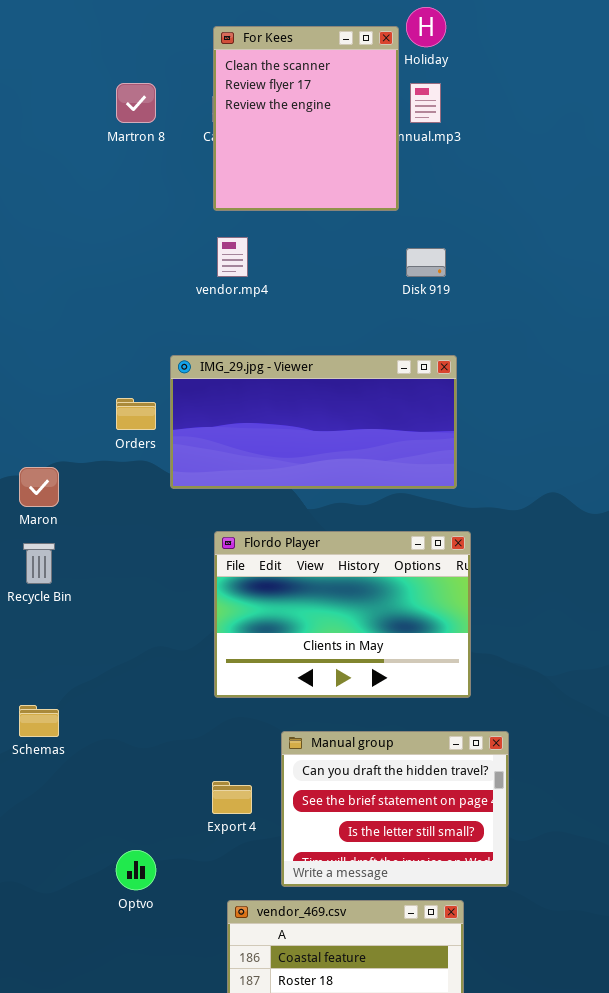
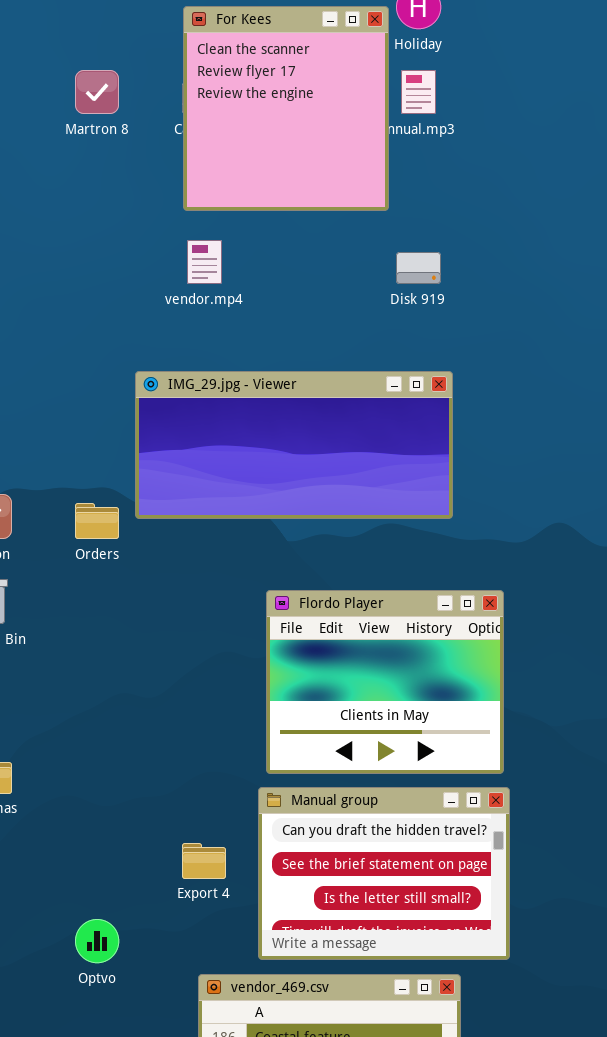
Orders: [116,398,156,430] -> [75,503,119,539], moved
Flordo Player: [214,531,471,698] -> [266,590,504,774], moved, resized

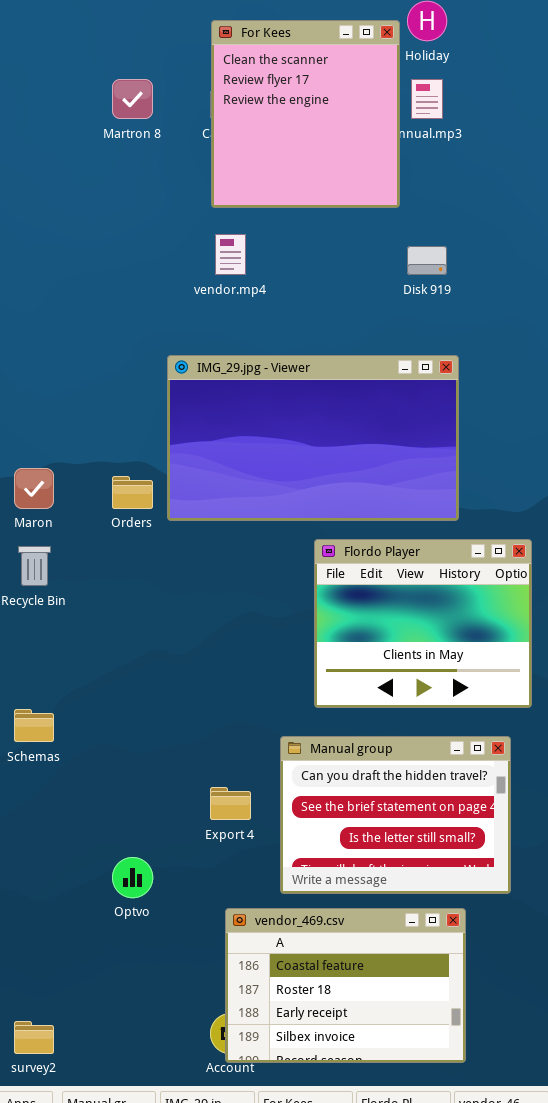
IMG_29.jpg - Viewer: [135,371,453,519] -> [167,355,459,521], resized
Flordo Player: [266,590,504,774] -> [314,539,532,708], moved

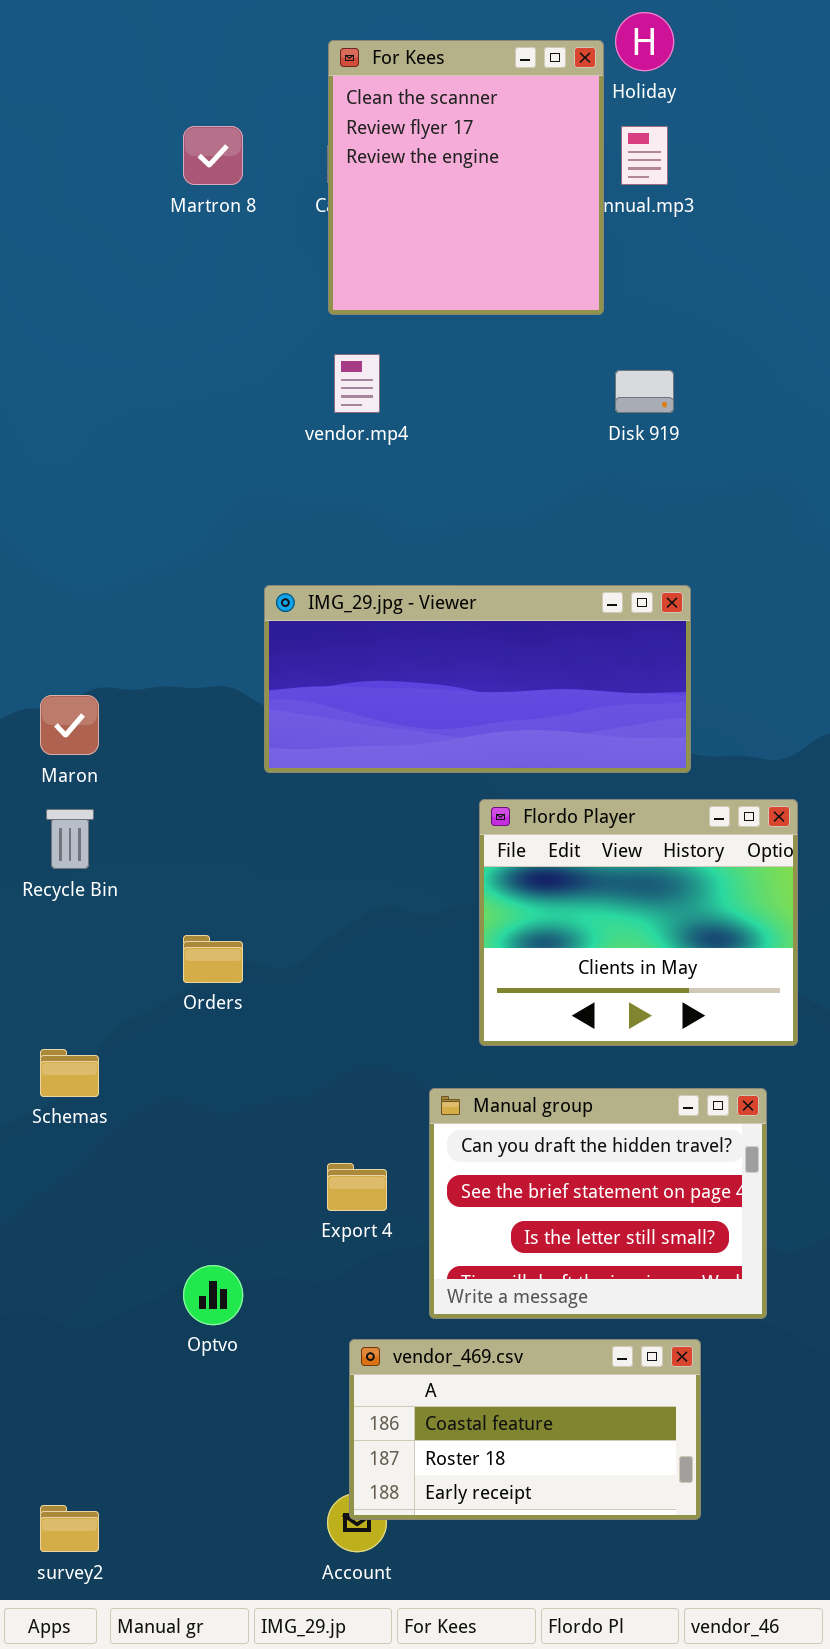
IMG_29.jpg - Viewer: [167,355,459,521] -> [264,585,691,773], resized
Orders: [112,476,153,509] -> [183,935,243,983], moved
vendor_469.csv: [225,908,466,1063] -> [349,1339,701,1520], resized

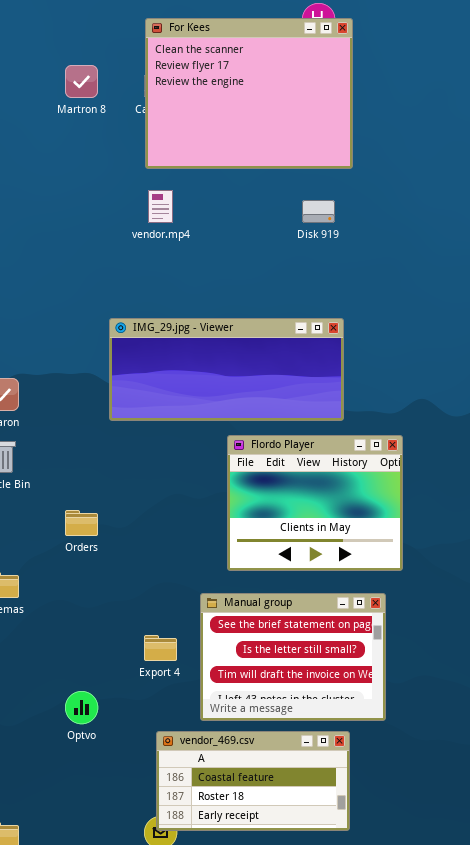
For Kees: [328,40,604,315] -> [145,18,353,169], resized
Manual group: [429,1088,767,1319] -> [200,593,386,721], scrolled down 1 row

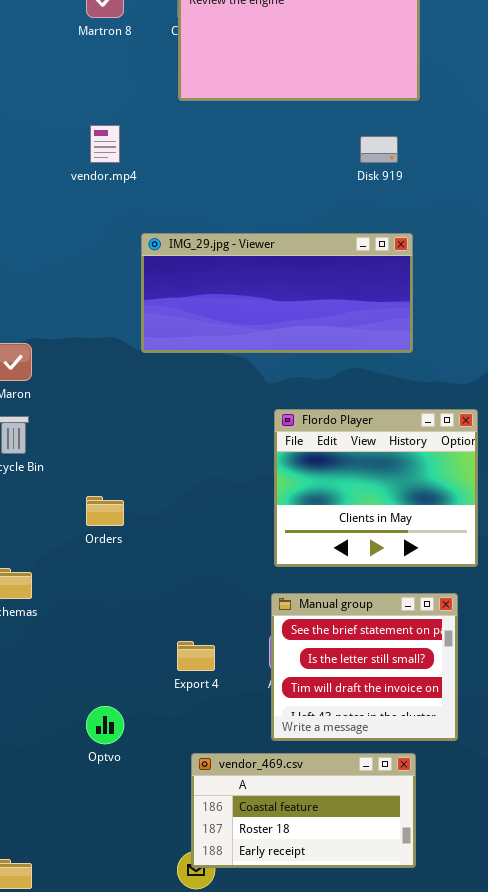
vendor.mp4: [148,190,173,223] -> [90,125,120,163], moved
IMG_29.jpg - Viewer: [109,318,344,421] -> [141,233,413,353], moved
Manual group: [200,593,386,721] -> [271,593,458,741], resized

